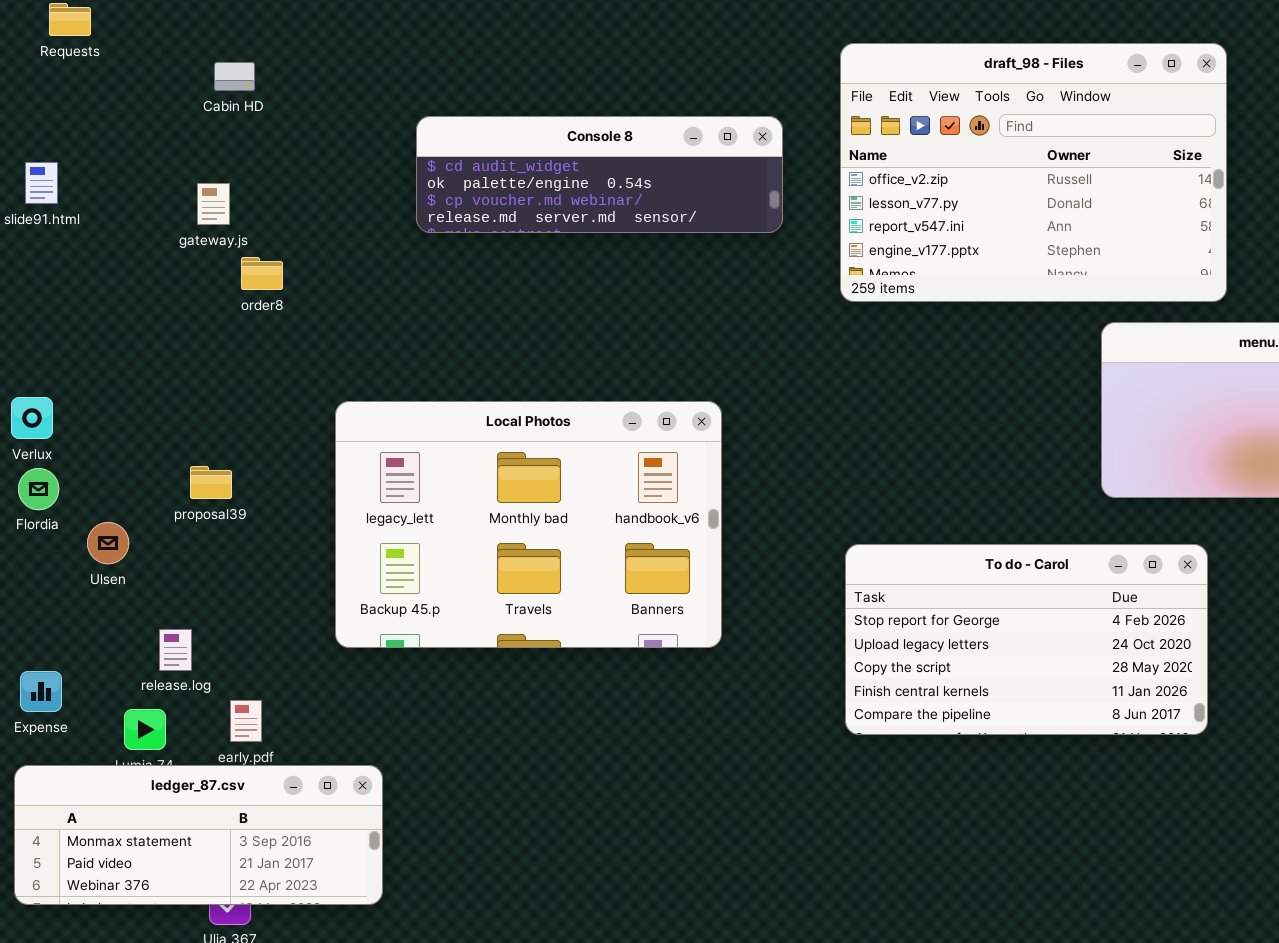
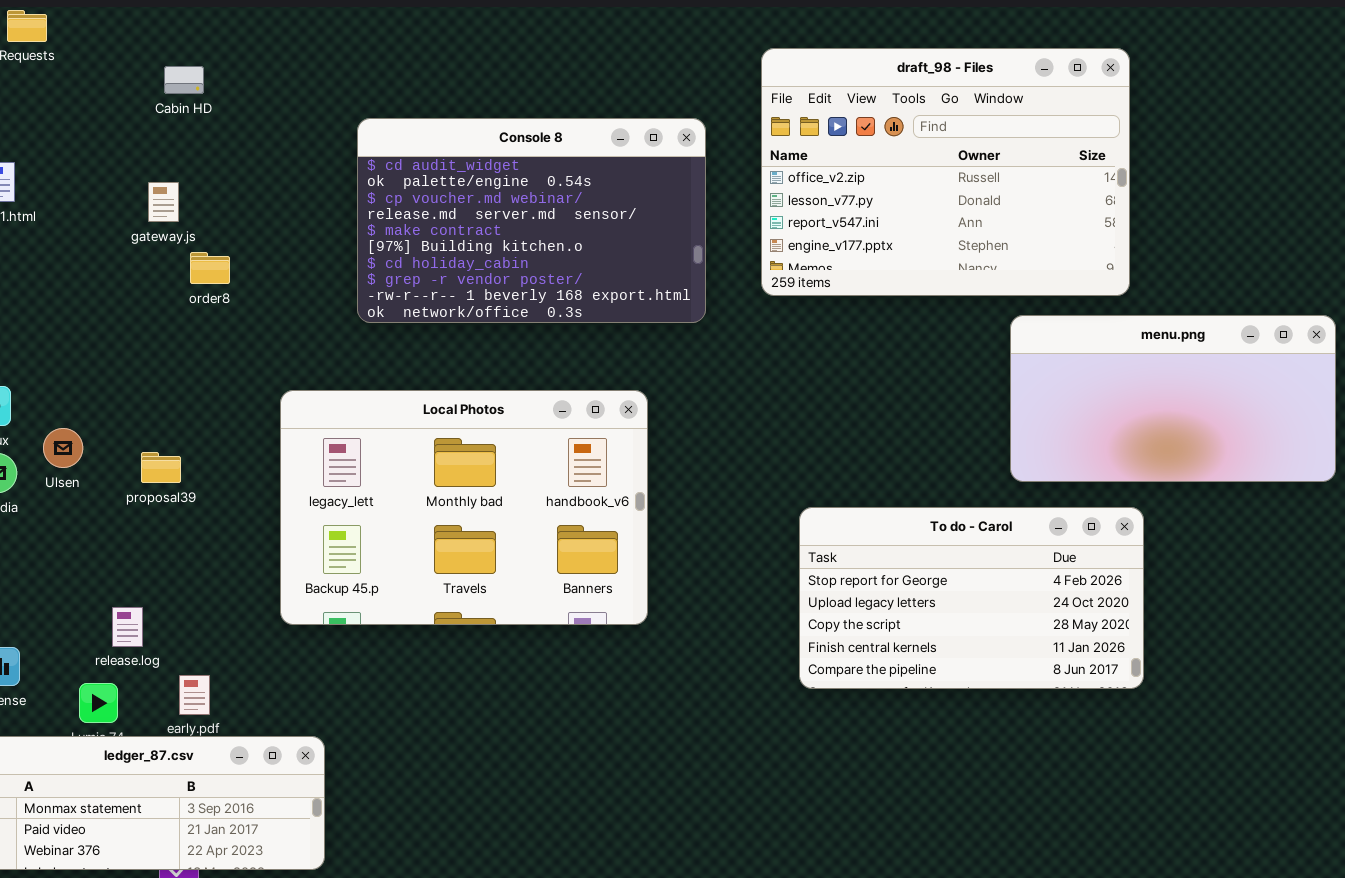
Console 8: [416,116,783,233] -> [357,118,706,323], resized
Ulsen: [87,522,129,564] -> [43,428,83,468], moved
To do - Carol: [845,544,1208,735] -> [799,507,1144,689], moved

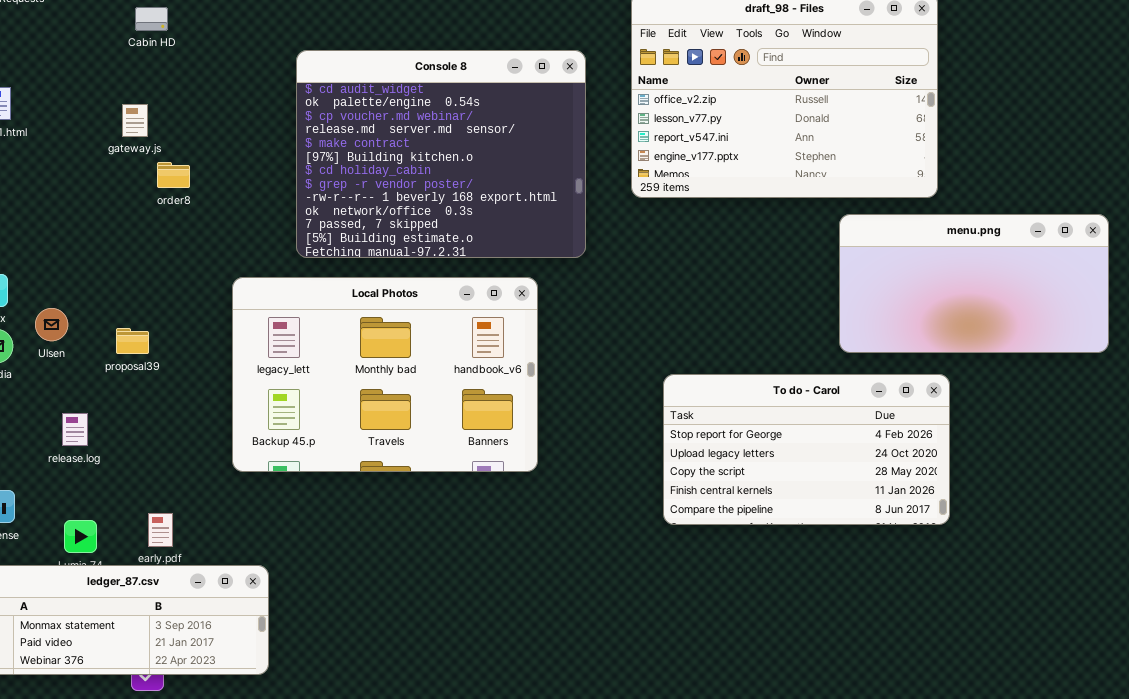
Console 8: [357,118,706,323] -> [296,50,586,258], resized
release.log: [112,607,143,647] -> [62,413,88,446], moved

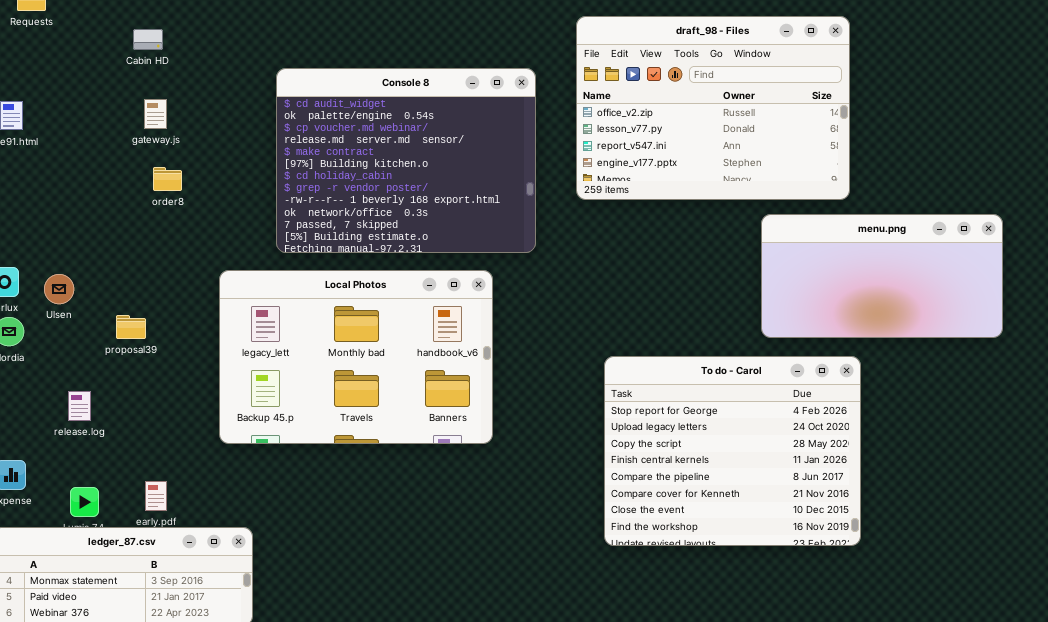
gateway.js: [122,104,148,137] -> [144,99,167,129], moved
Ulsen: [35,308,68,341] -> [44,274,74,304], moved
To do - Carol: [663,374,950,525] -> [604,356,861,546], resized

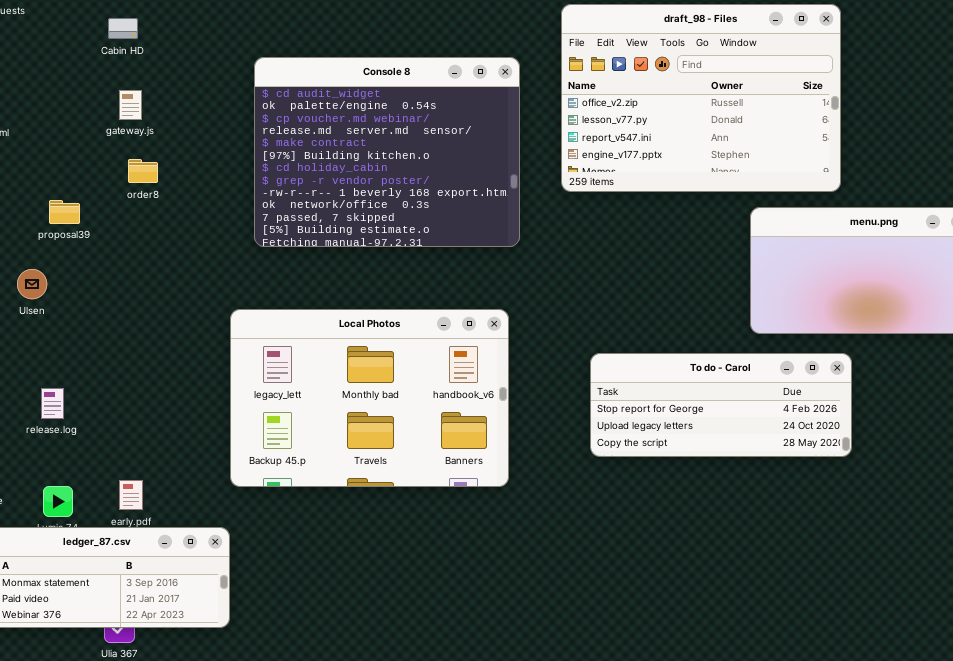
Local Photos: [219,270,493,444] -> [230,309,509,487], moved
proposal39: [116,315,146,339] -> [49,200,80,224], moved
To do - Carol: [604,356,861,546] -> [590,353,852,457], resized

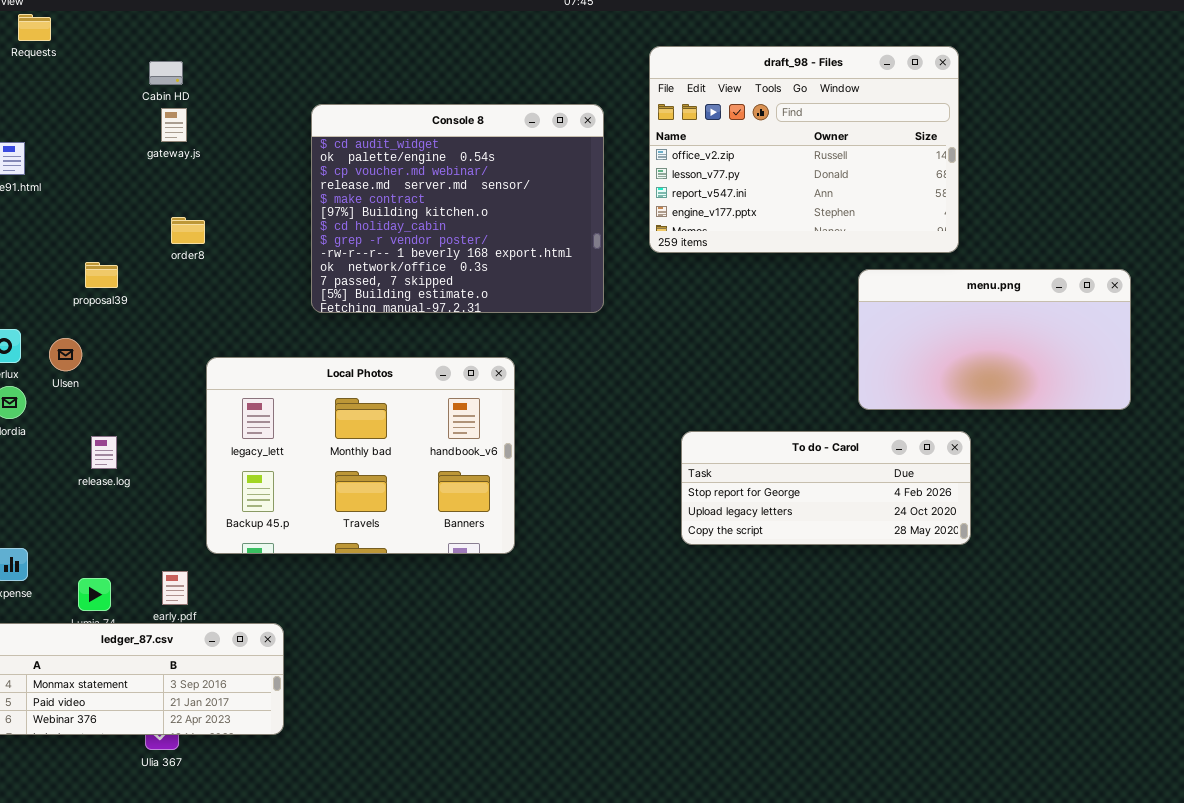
gateway.js: [119,90,142,120] -> [161,108,187,142], moved
Local Photos: [230,309,509,487] -> [206,357,515,554], moved
release.log: [41,388,64,419] -> [91,436,117,469], moved

